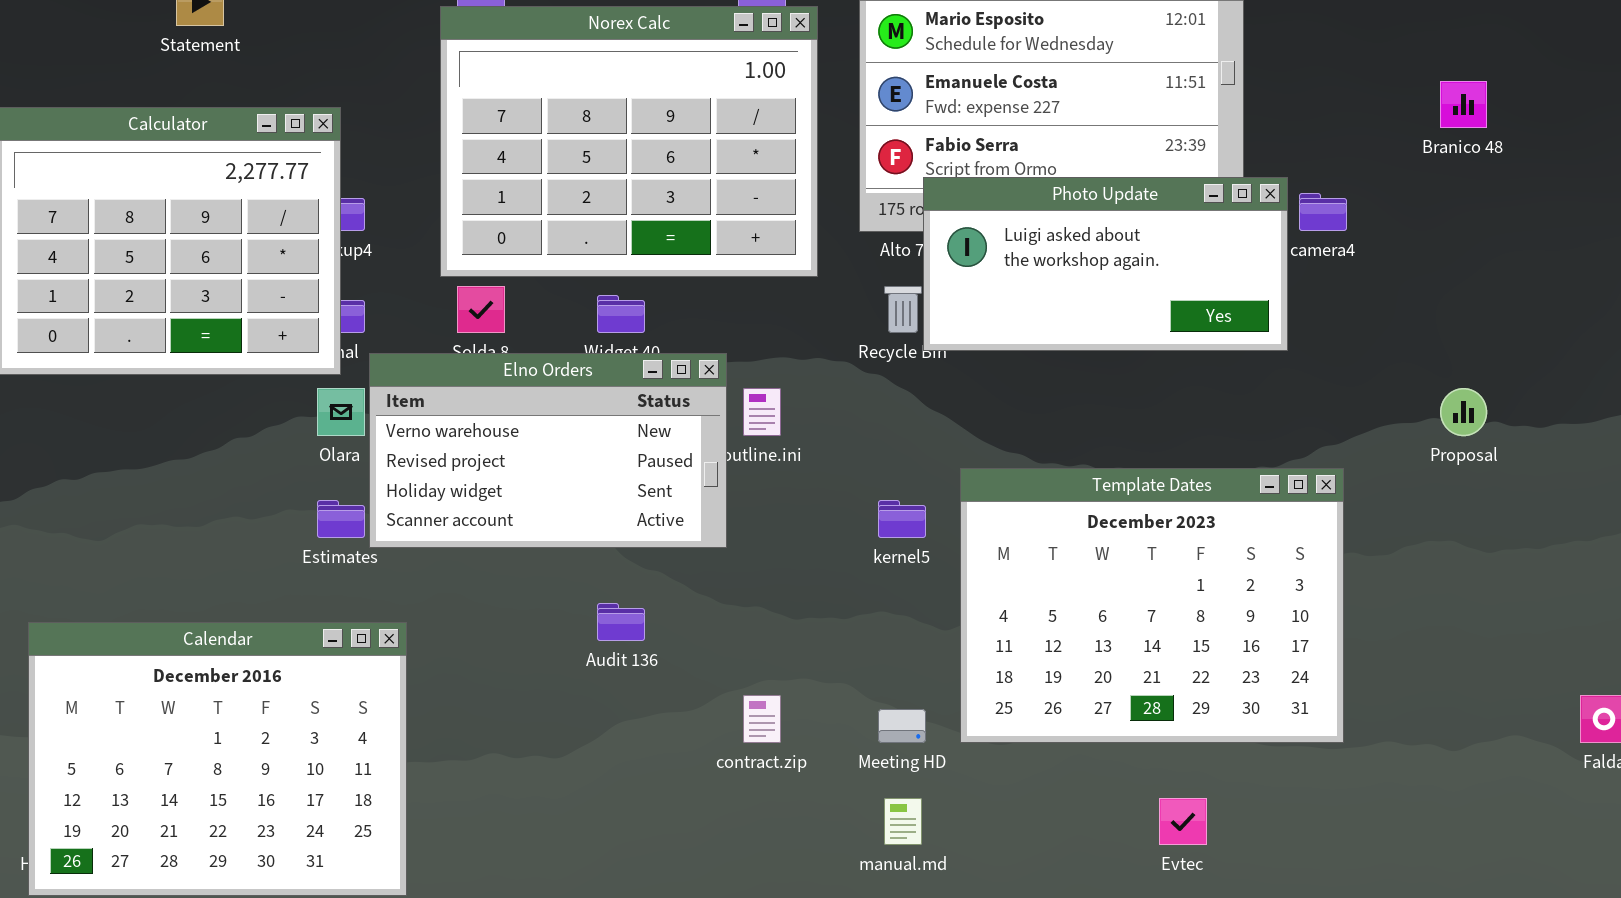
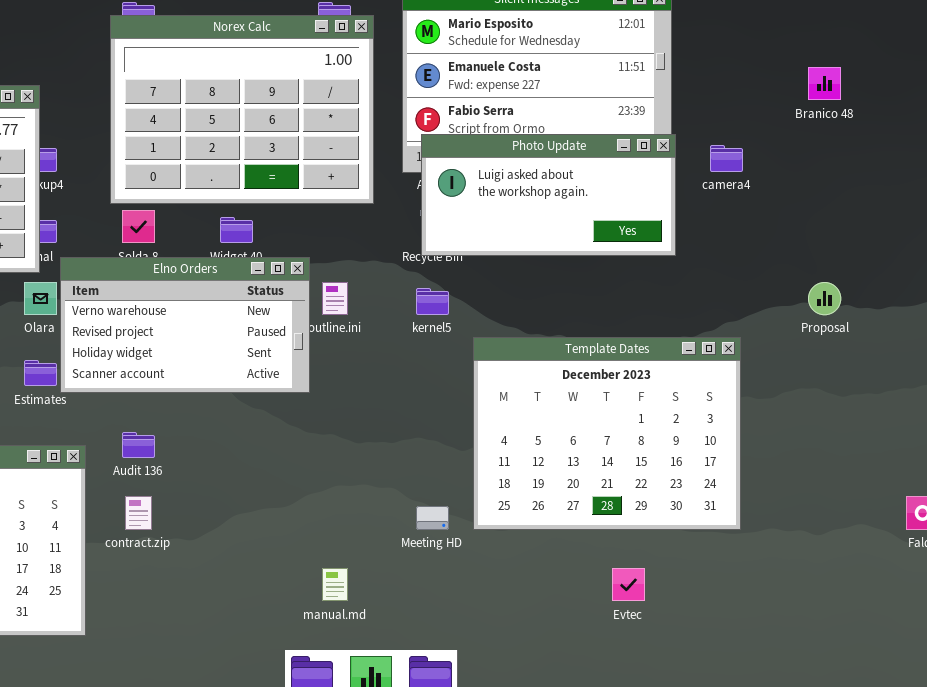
Photo Update: [923,177,1288,351] -> [421,134,676,256], moved
kernel5: [878,500,926,538] -> [416,288,449,315], moved
Audit 136: [597,603,645,641] -> [122,432,155,458], moved
contract.zip: [743,695,781,743] -> [125,496,152,530], moved
manual.md: [884,798,922,845] -> [322,568,348,601], moved

